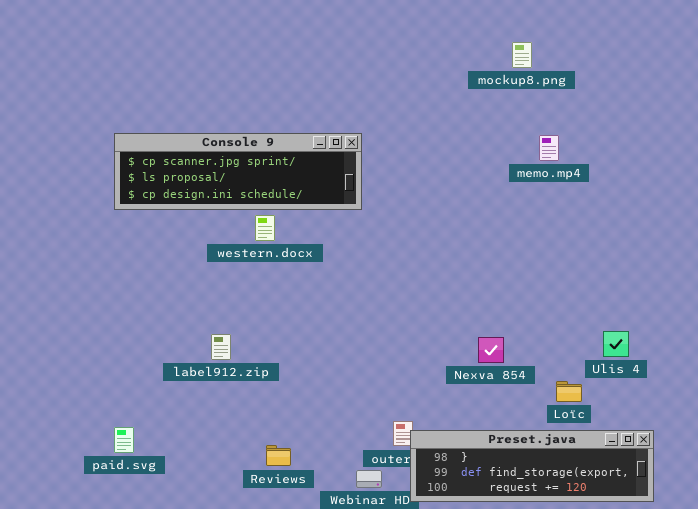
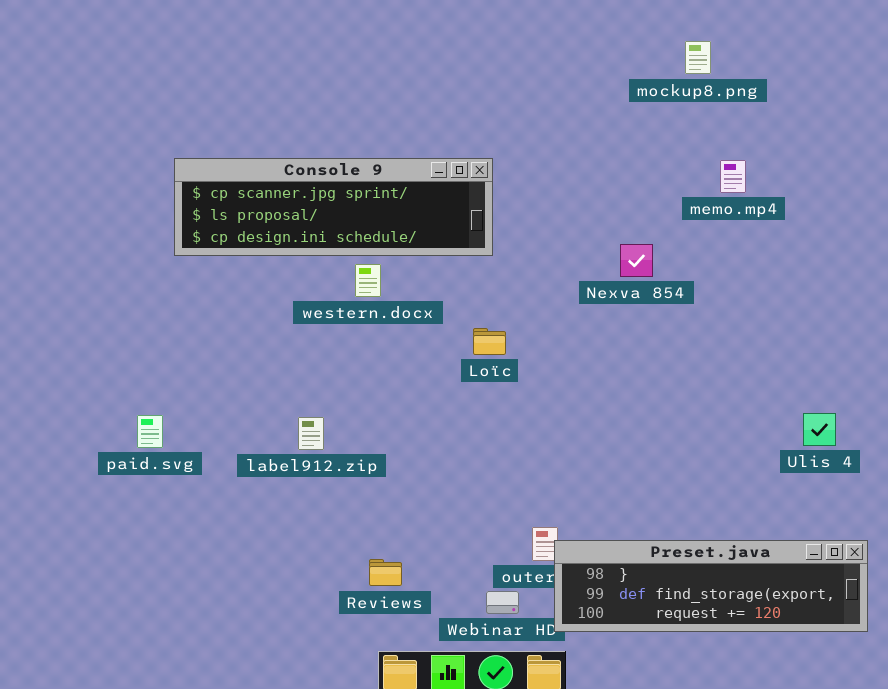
Nexva 854: [478,337,504,363] -> [620,244,653,277], moved
Loïc: [556,381,582,402] -> [473,328,506,355], moved
paid.svg: [114,427,134,453] -> [137,415,163,448], moved

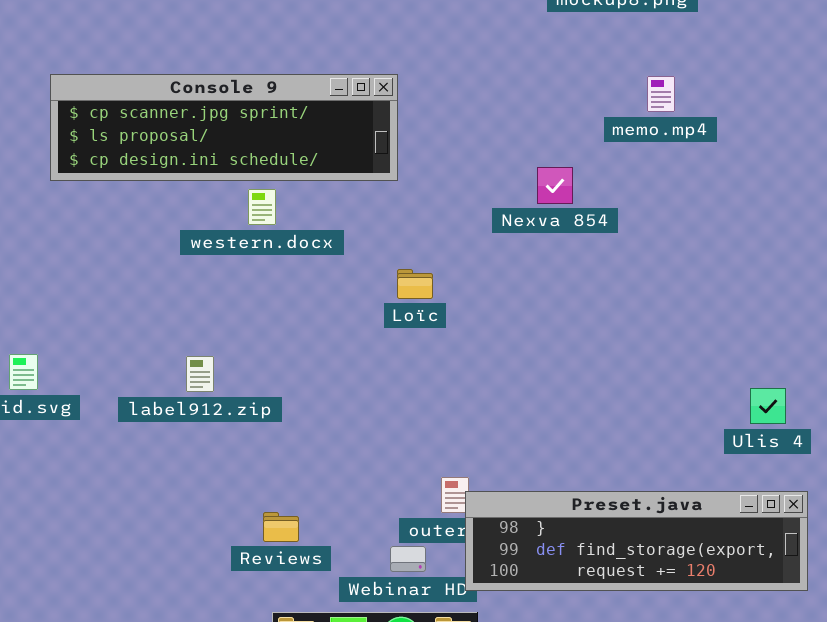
Loïc: [473,328,506,355] -> [397,269,433,299], moved
Ulis 4: [803,413,836,446] -> [750,388,786,424], moved

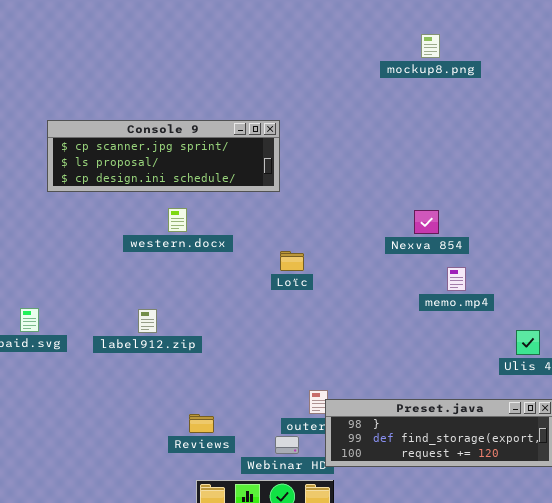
memo.mp4: [647,76,675,112] -> [447,267,466,291], moved
Nexva 854: [537,167,573,204] -> [414,210,439,234], moved
western.docx: [248,189,276,225] -> [168,208,187,232], moved

